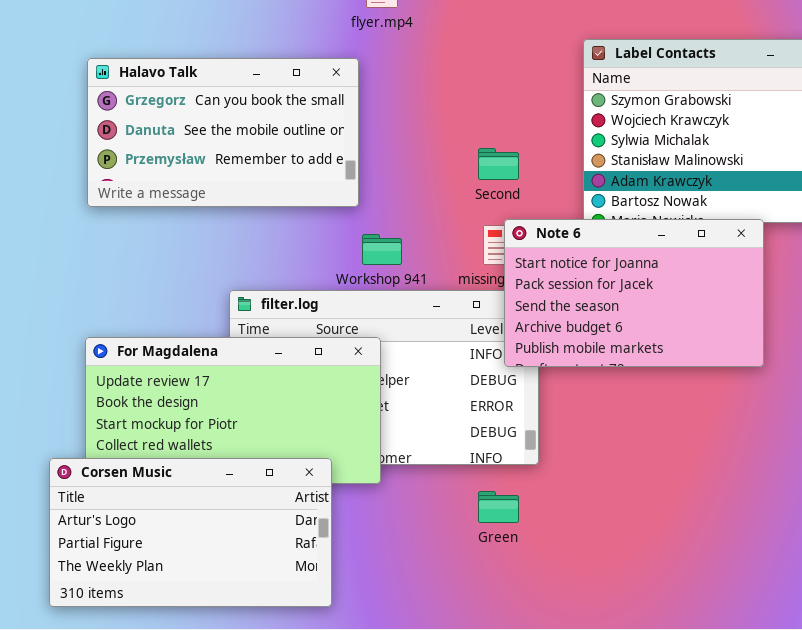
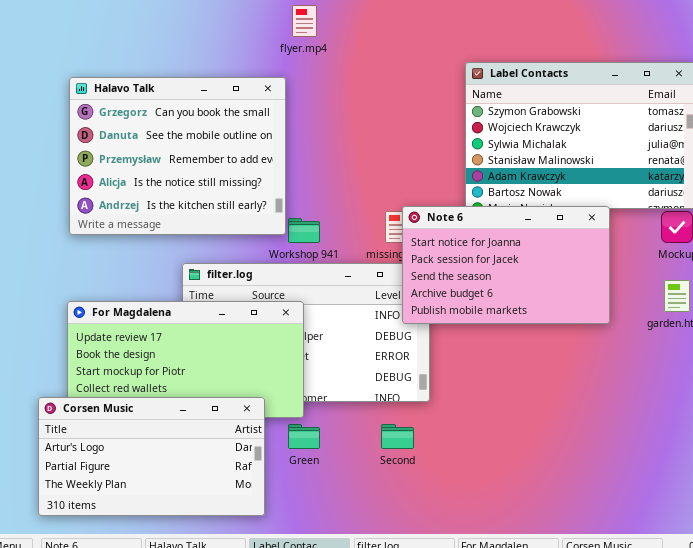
Halavo Talk: [87,58,359,207] -> [69,77,286,235], resized
Second: [478,148,519,180] -> [381,424,414,449], moved
Green: [478,491,519,523] -> [288,424,320,449], moved

